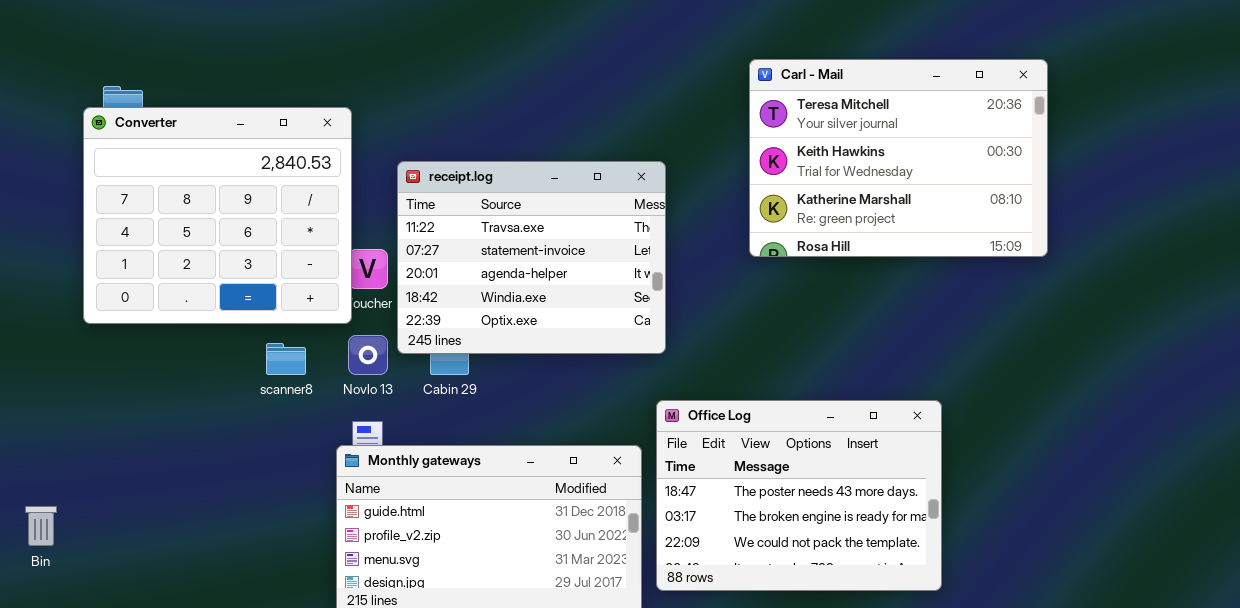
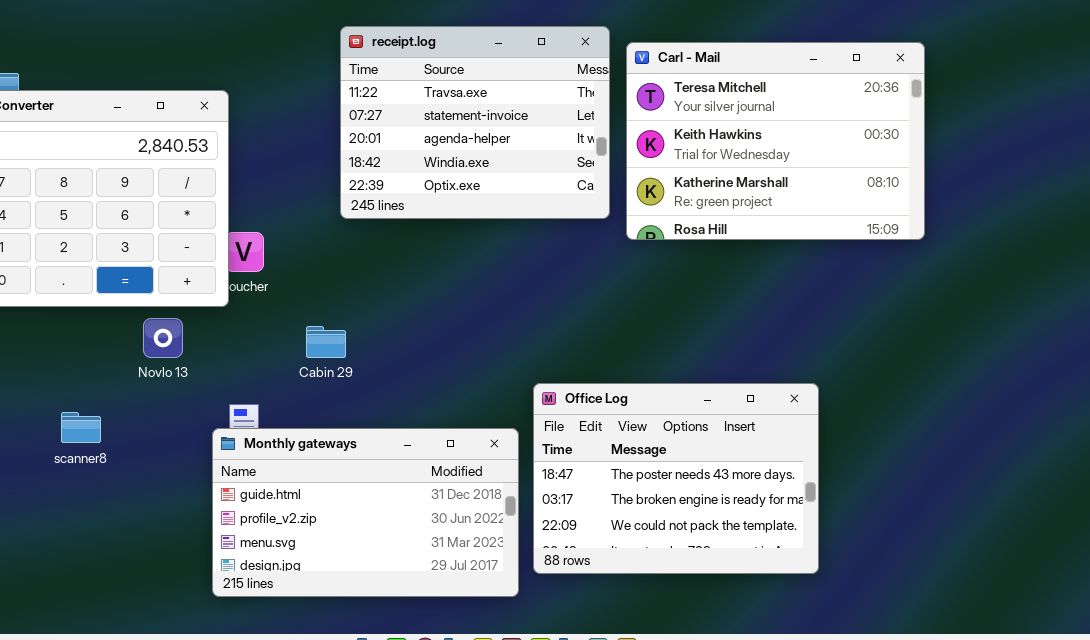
receipt.log: [397,161,666,354] -> [340,26,610,219], moved
Novlo 13: [348,335,388,375] -> [143,318,183,358], moved
scanner8: [266,343,306,375] -> [61,412,101,443], moved

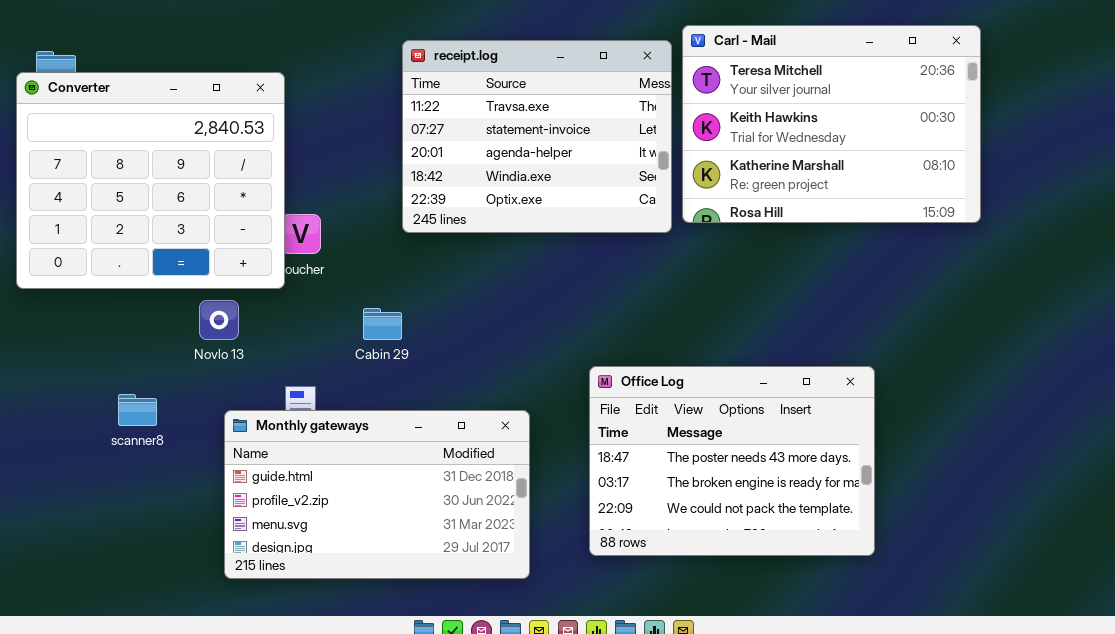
receipt.log: [340,26,610,219] -> [402,40,672,233], moved
Monthly gateways: [212,428,519,597] -> [224,410,530,579], moved

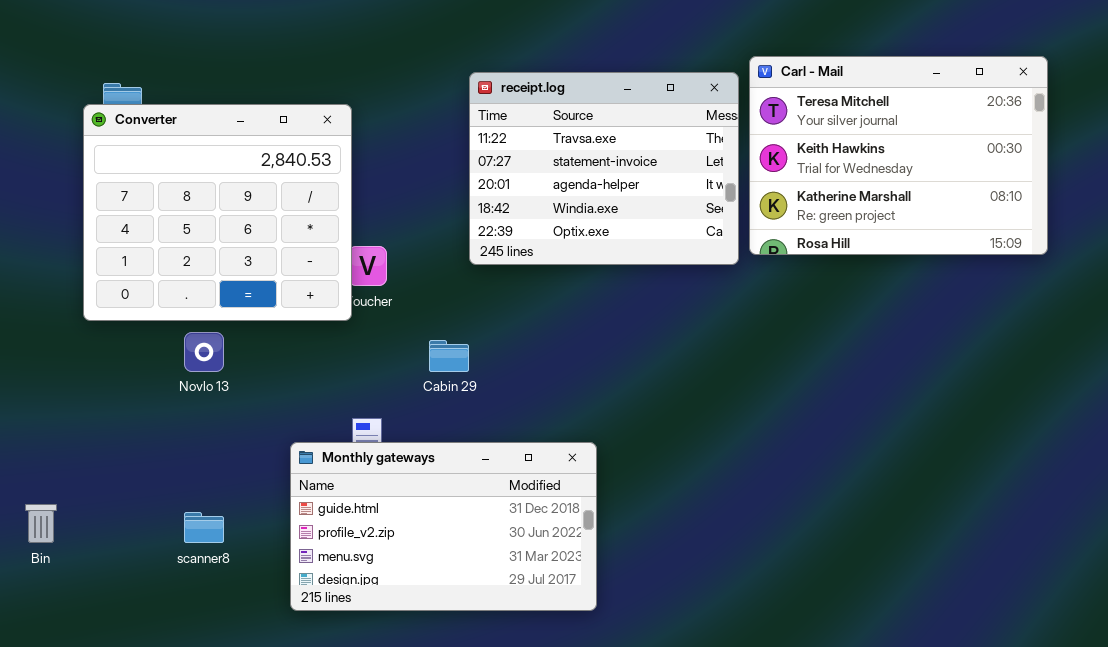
Novlo 13: [199,300,239,340] -> [184,332,224,372], moved
Office Log: [589,366,875,556] -> none, closed
scanner8: [118,394,157,426] -> [184,512,224,543], moved

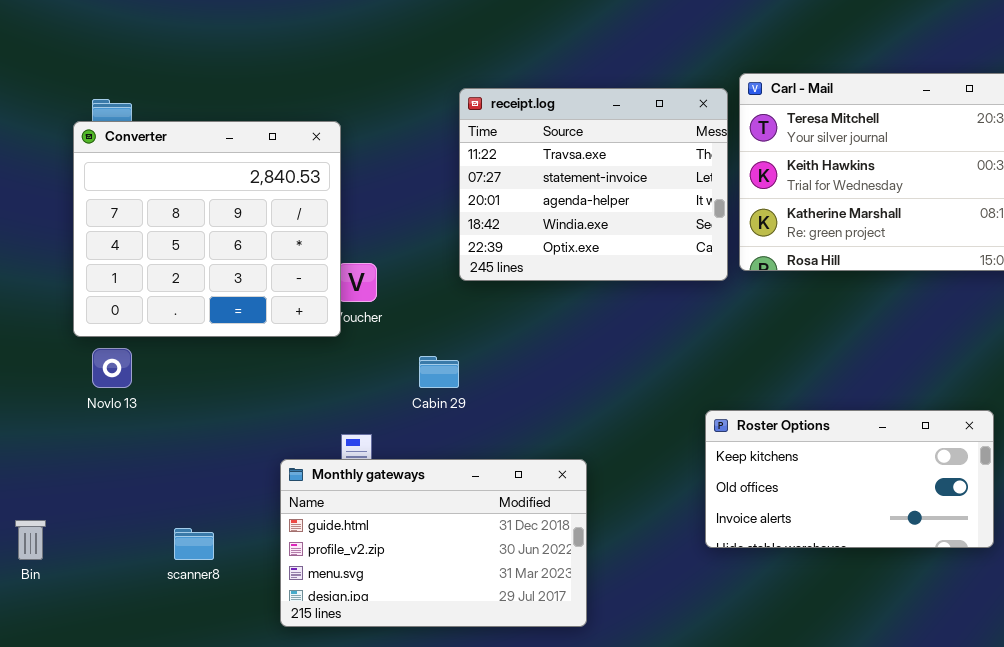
Novlo 13: [184,332,224,372] -> [92,348,132,388], moved
Roster Options: none -> [705,410,994,548], opened

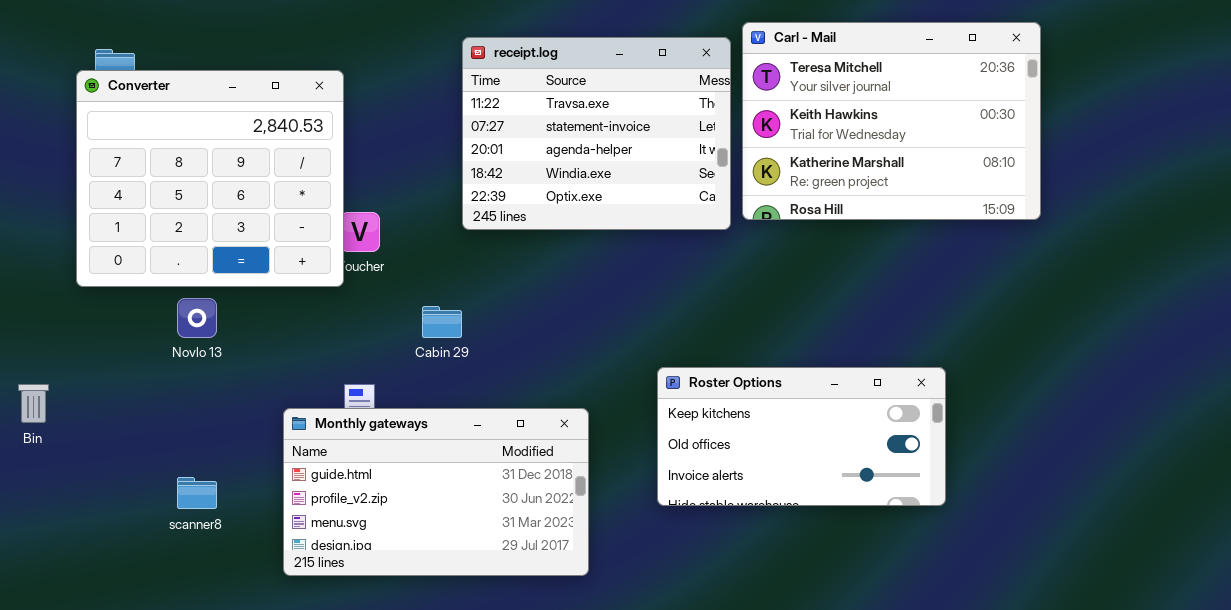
Novlo 13: [92,348,132,388] -> [177,298,217,338], moved
Roster Options: [705,410,994,548] -> [657,367,946,506], moved
Bin: [15,520,46,560] -> [18,384,49,423], moved

